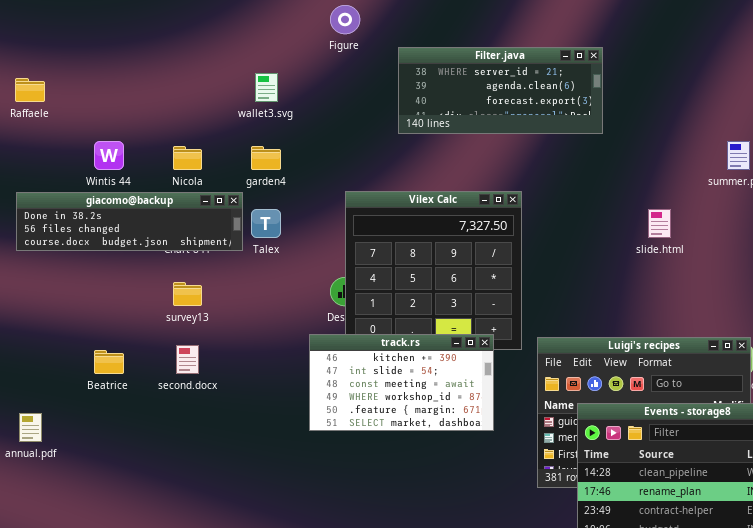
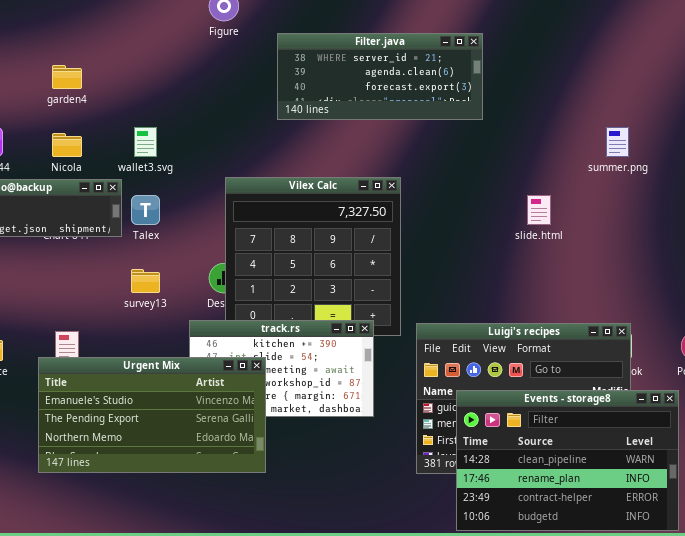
wallet3.svg: [255,73,278,102] -> [134,127,157,157], moved
garden4: [251,146,281,170] -> [52,65,82,89], moved
survey13: [173,282,202,306] -> [131,269,160,293], moved
Urgent Mix: none -> [38,357,266,473], opened

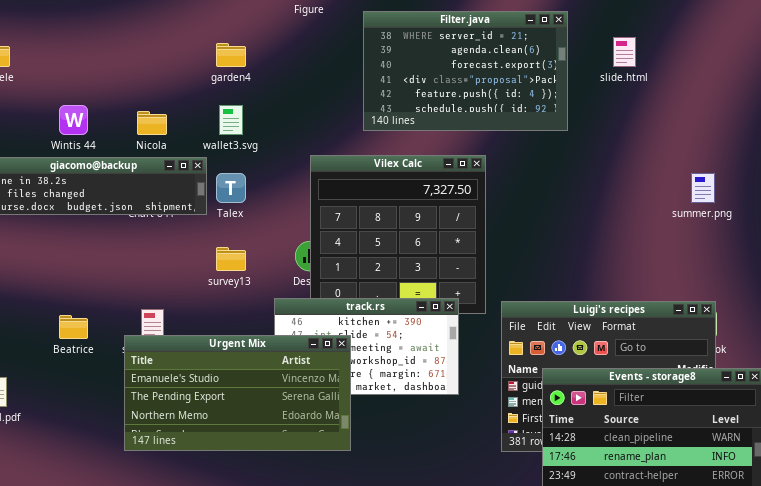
Filter.java: [277,33,483,120] -> [363,11,568,131], resized
garden4: [52,65,82,89] -> [216,43,246,67], moved
summer.png: [606,127,629,157] -> [691,173,715,203], moved
slide.html: [527,195,551,225] -> [613,37,636,67], moved

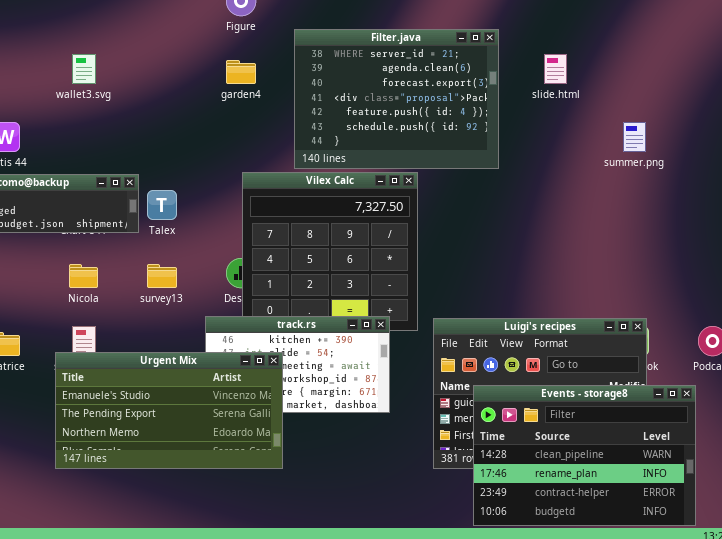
Filter.java: [363,11,568,131] -> [294,29,499,169], resized
garden4: [216,43,246,67] -> [226,60,256,84], moved
wallet3.svg: [219,105,243,135] -> [72,54,96,84], moved
Nicola: [137,111,167,135] -> [69,264,98,288], moved
summer.png: [691,173,715,203] -> [623,122,646,152], moved

